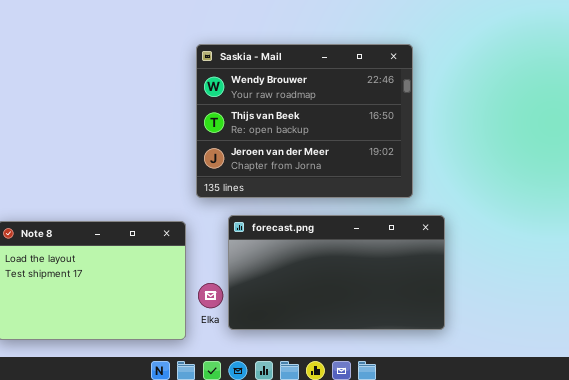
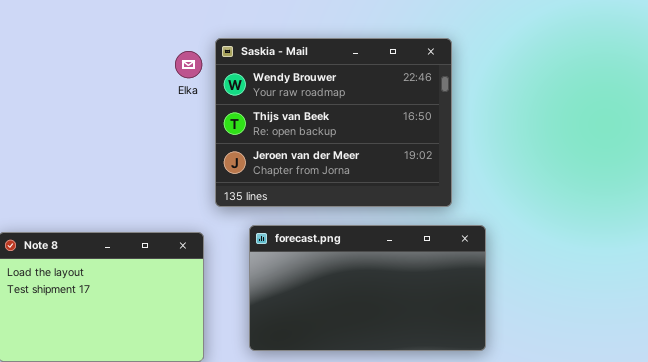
Elka: [198,283,223,308] -> [175,51,202,78], moved

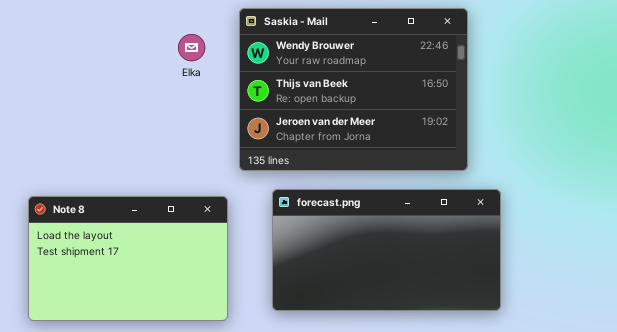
Elka: [175,51,202,78] -> [178,34,205,61], moved

